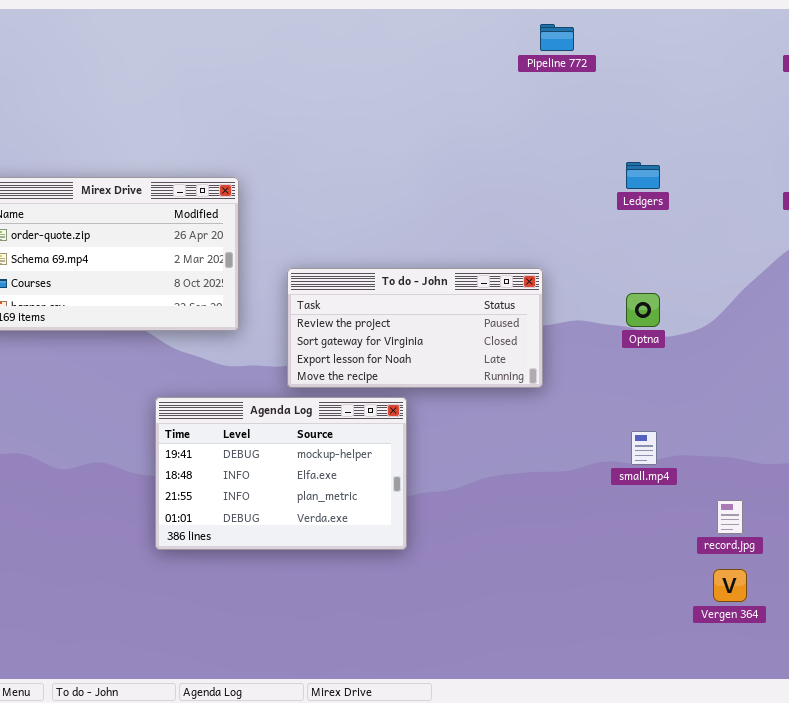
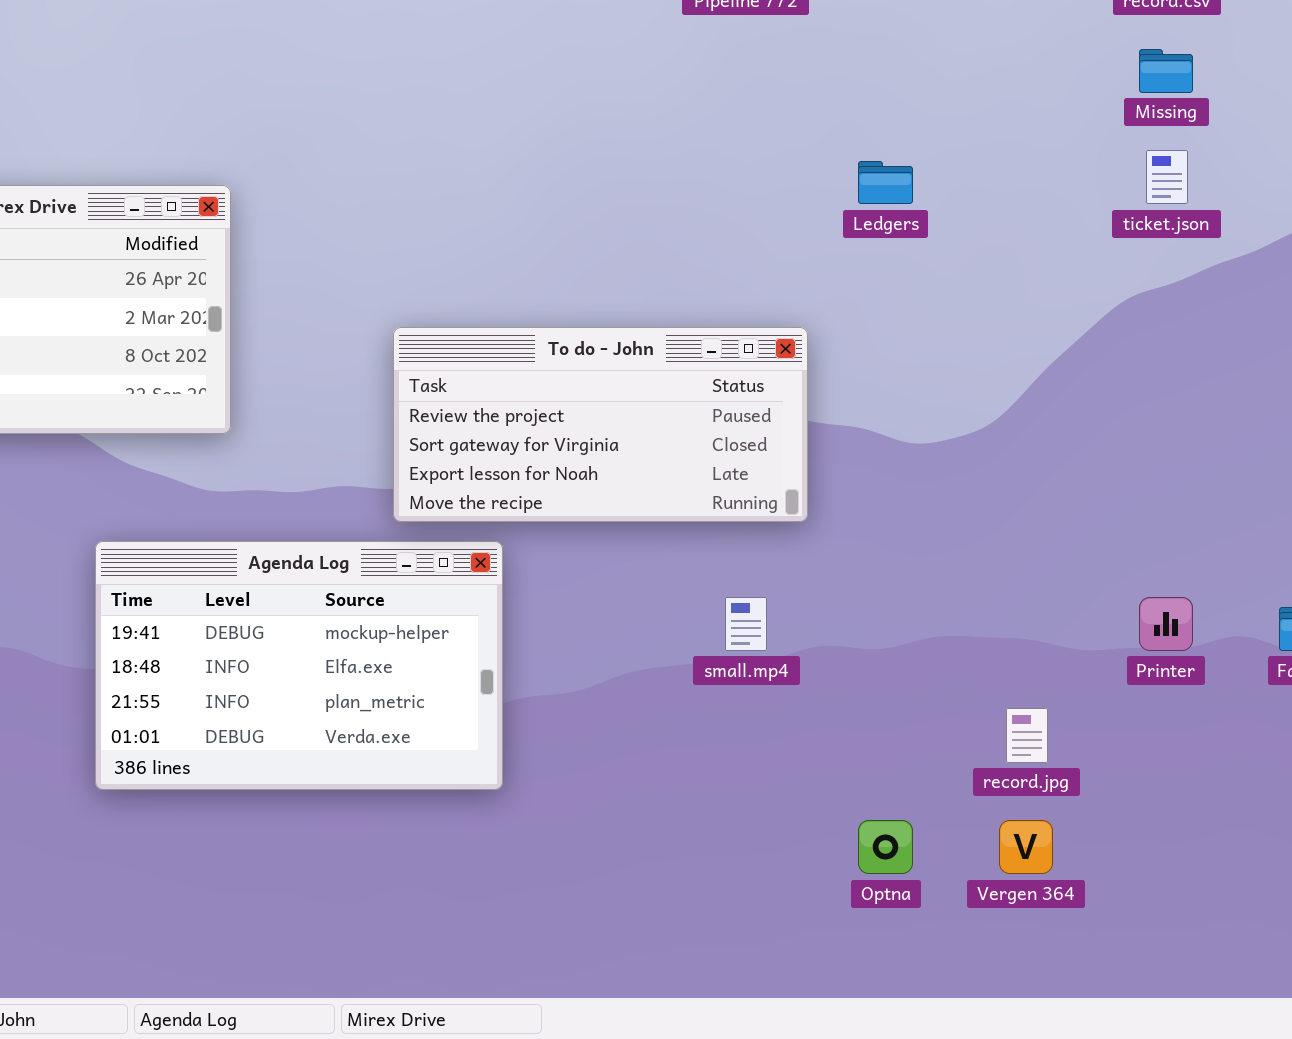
To do - John: [287,268,543,388] -> [393,327,808,522], moved
Optna: [626,293,660,327] -> [858,820,913,874], moved
small.mp4: [631,431,657,465] -> [725,597,767,651], moved

